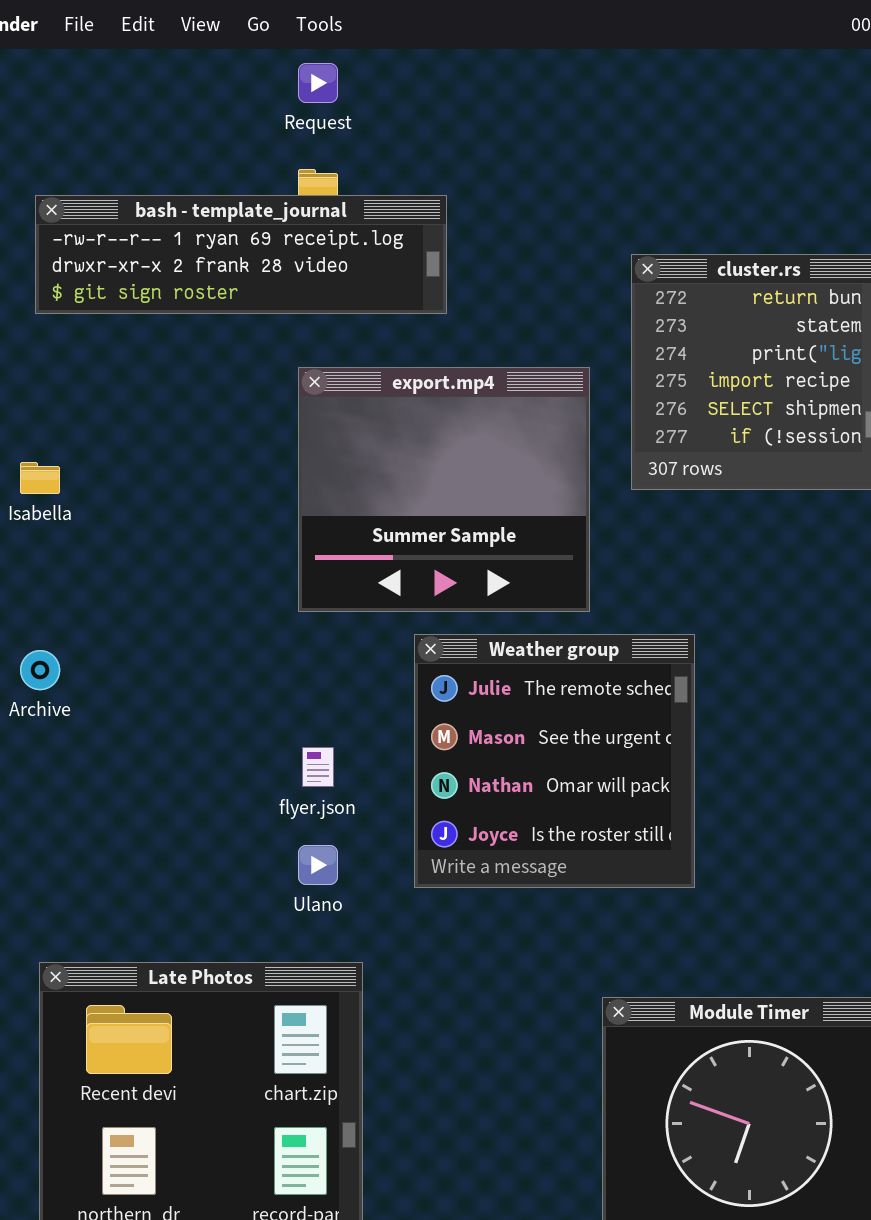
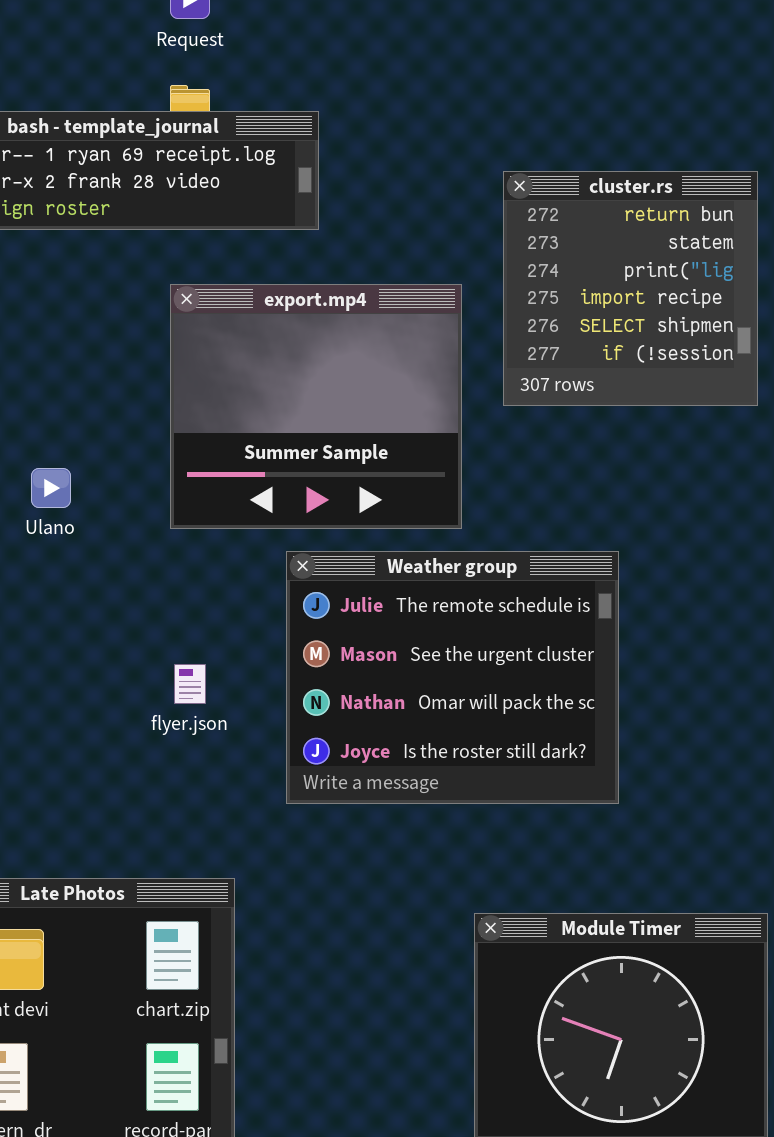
Weather group: [414,634,695,888] -> [286,551,619,804], resized
Ulano: [298,845,338,885] -> [31,468,71,508], moved

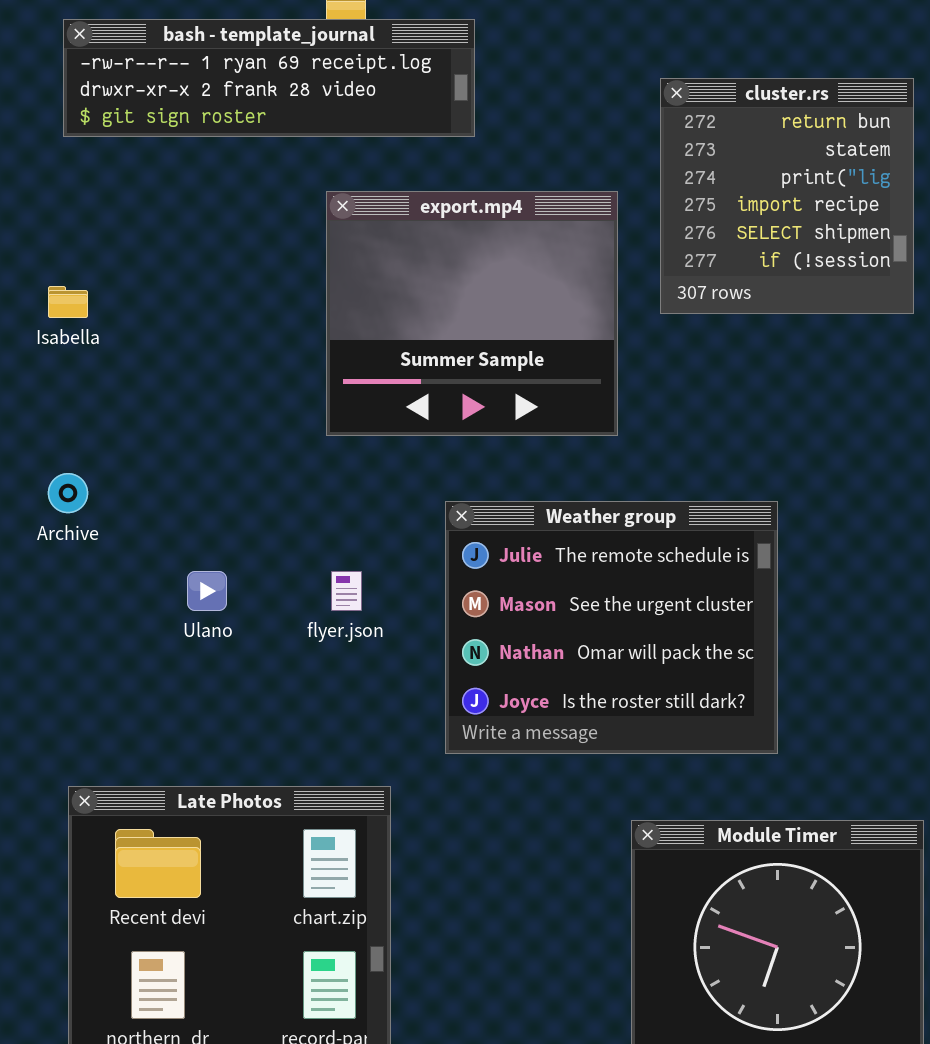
Ulano: [31,468,71,508] -> [187,571,227,611], moved
Weather group: [286,551,619,804] -> [445,501,778,754], moved

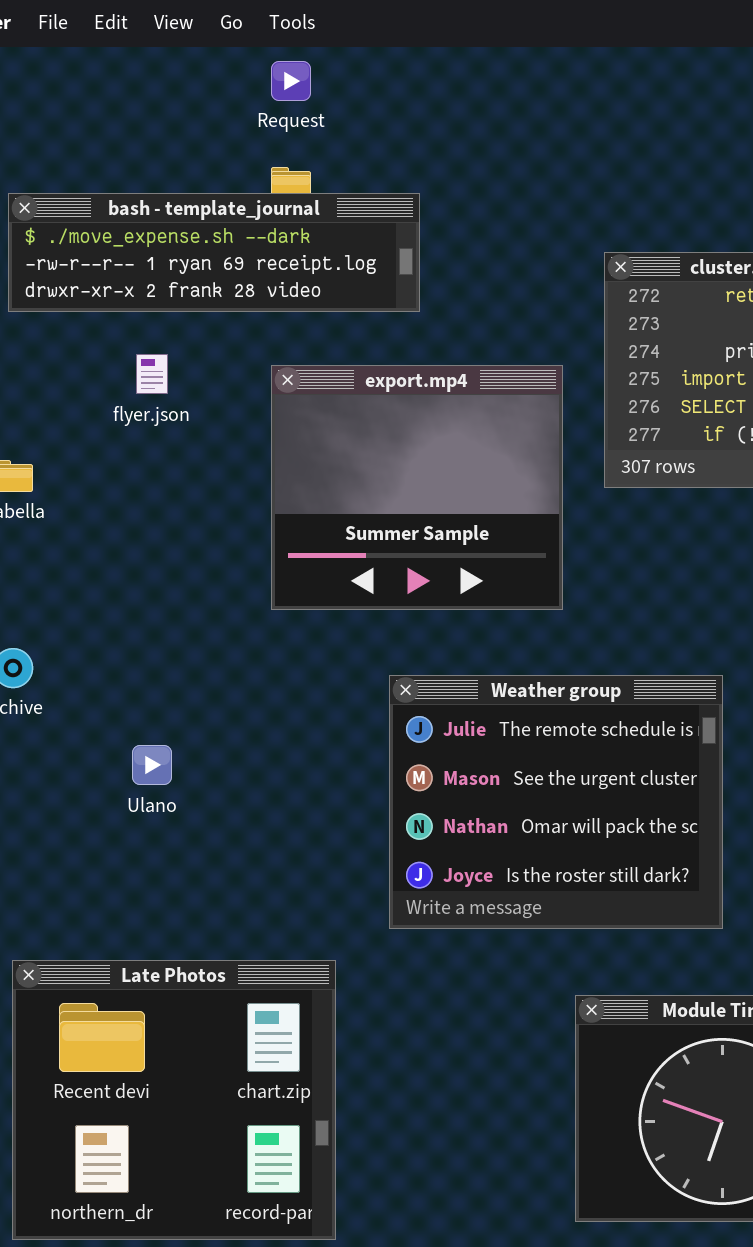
bash - template_journal: [63,19,475,137] -> [8,193,420,312], scrolled up 1 row
flyer.json: [331,571,362,611] -> [136,354,168,394], moved

